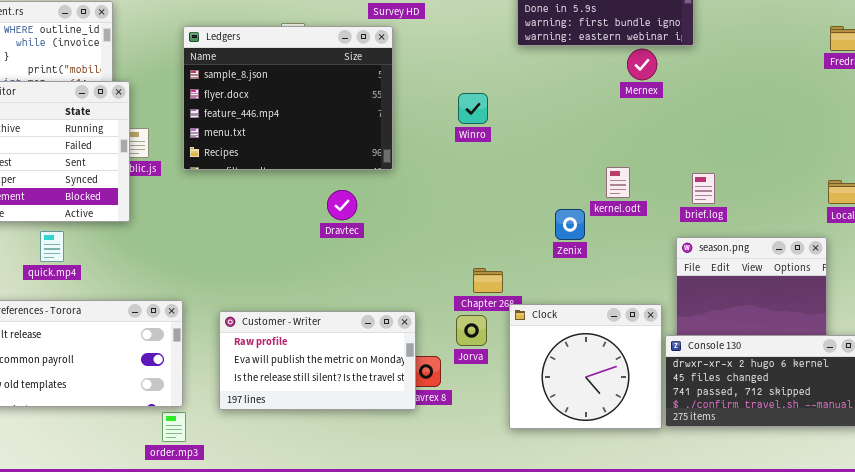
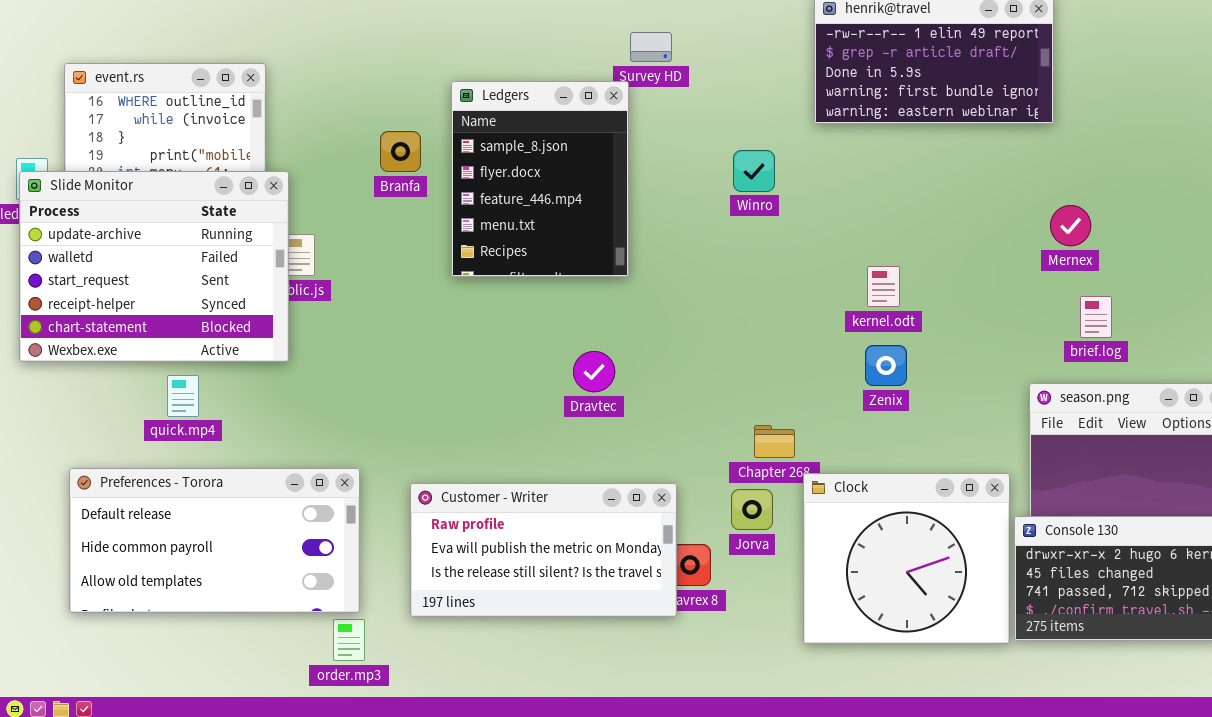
Ledgers: [183,26,393,170] -> [451,81,629,277], moved, resized
Mernex: [627,49,657,80] -> [1050,205,1091,246], moved
Winro: [458,93,488,124] -> [733,150,775,192], moved
kernel.odt: [606,167,630,198] -> [867,266,900,307], moved
brief.log: [692,173,715,204] -> [1080,296,1112,338], moved
Dravtec: [327,190,357,220] -> [573,351,615,392], moved

